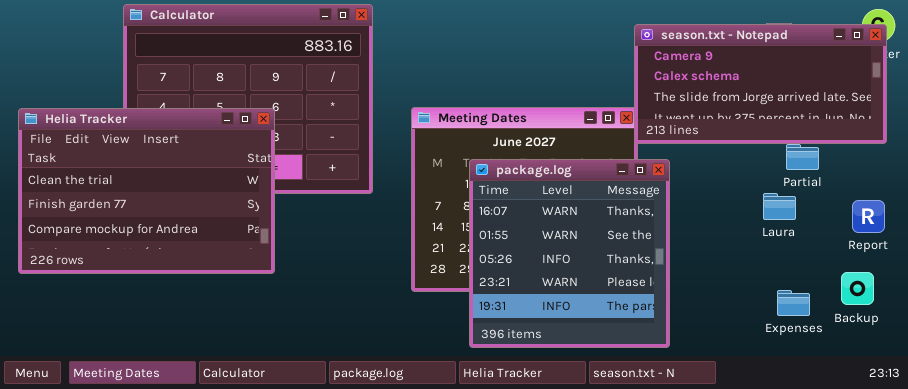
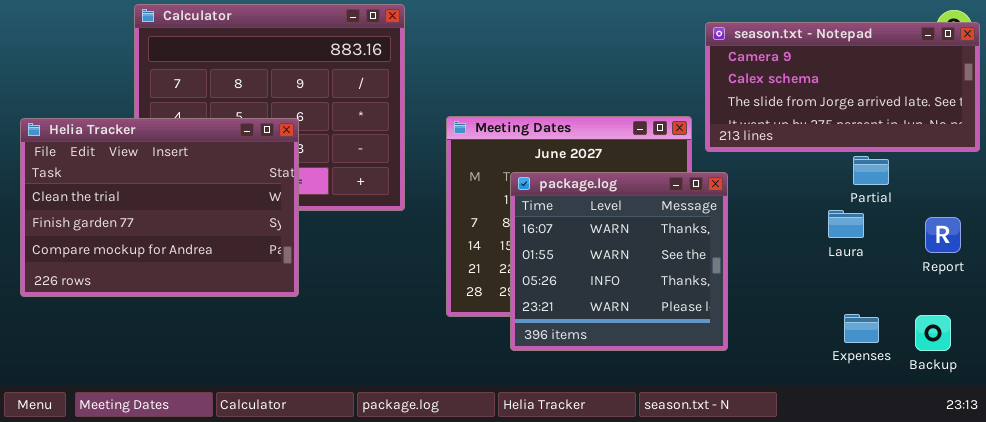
season.txt - Notepad: [634,24,887,144] -> [705,22,980,152], moved
package.log: [469,159,670,348] -> [510,172,728,351], resized
Backup: [841,272,874,305] -> [915,315,951,351], moved

